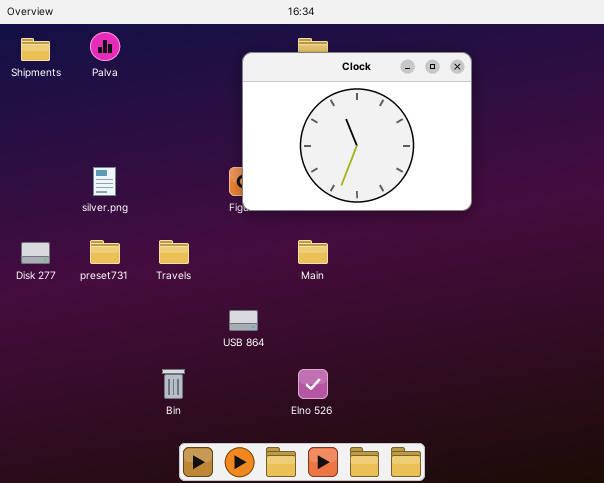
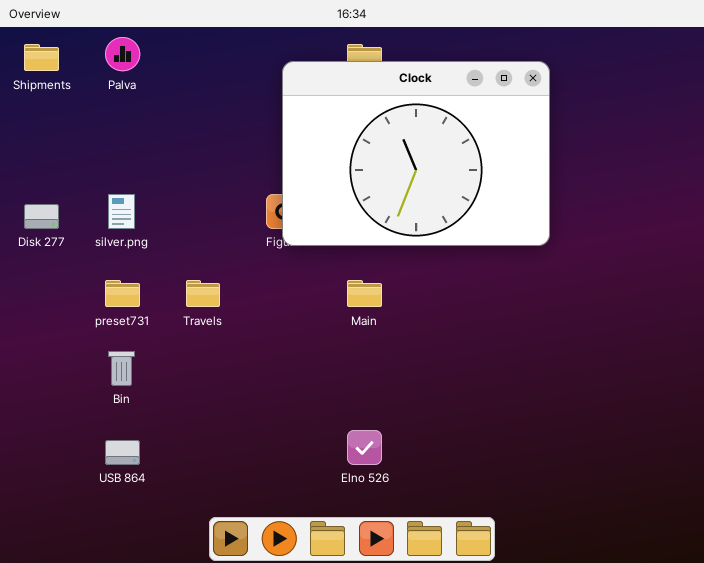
Disk 277: [21,242,50,264] -> [24,204,59,229], moved
USB 864: [229,310,258,331] -> [105,440,140,465], moved
Bin: [162,369,185,399] -> [108,351,135,386], moved

